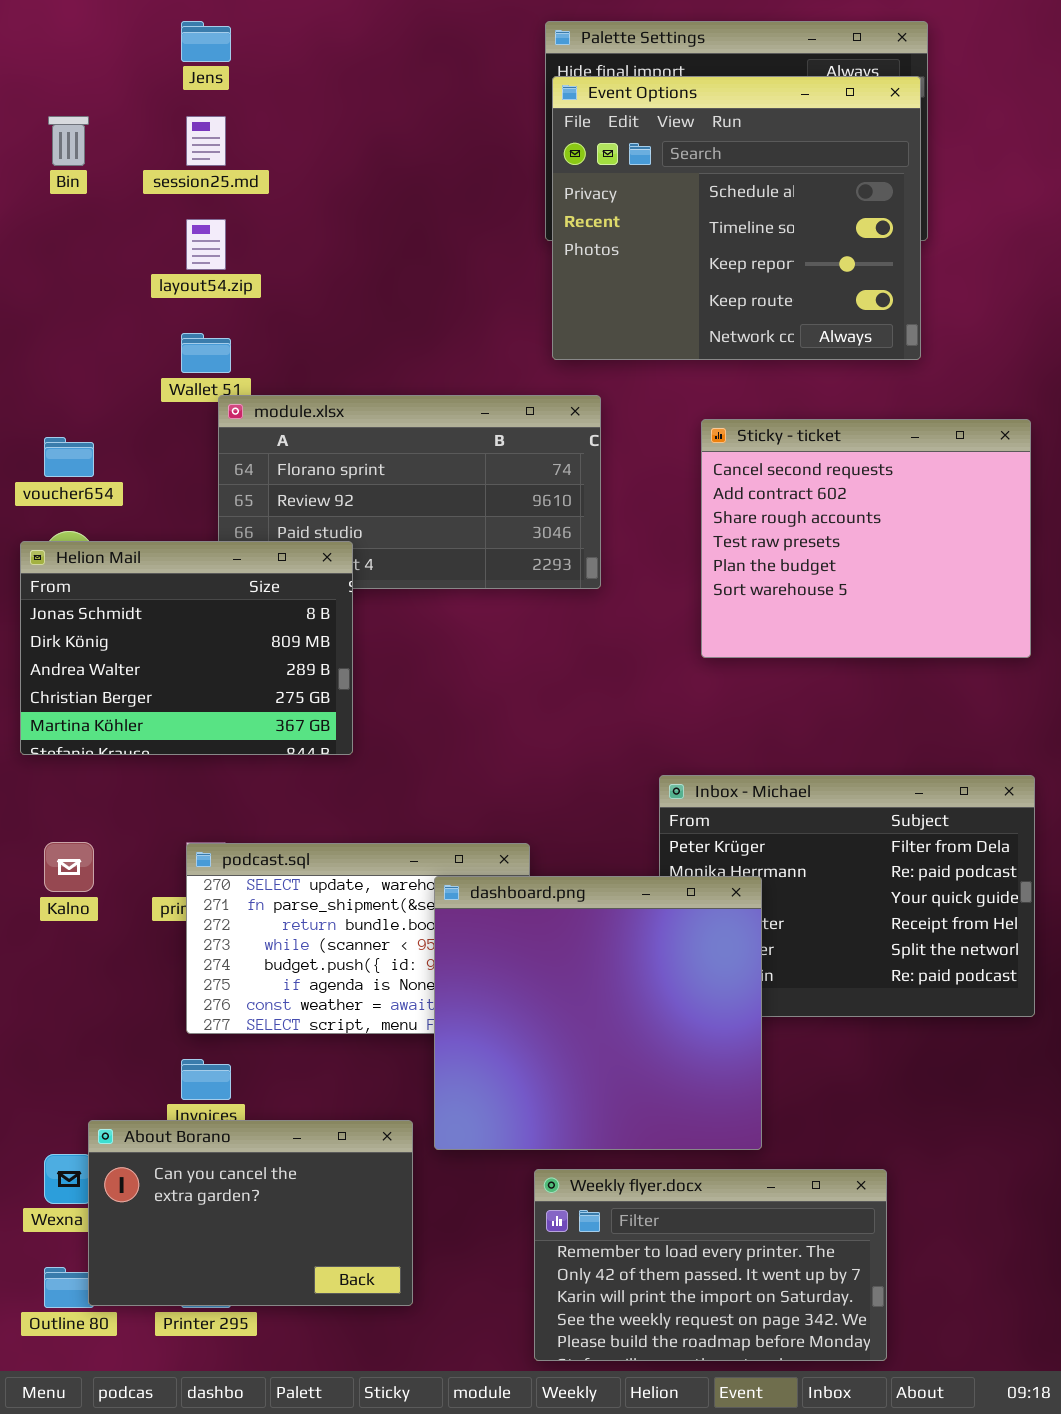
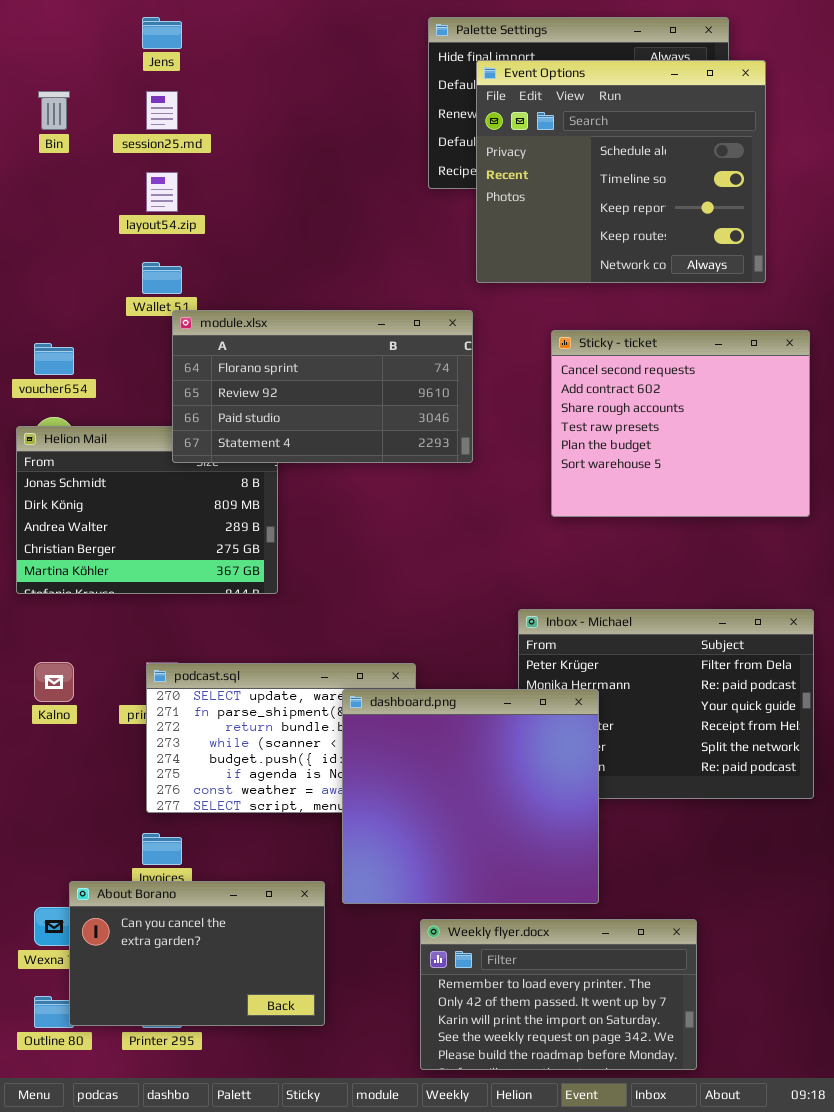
Event Options: [552,76,921,360] -> [476,60,766,283], moved
module.xlsx: [218,395,601,589] -> [172,310,473,463], raised

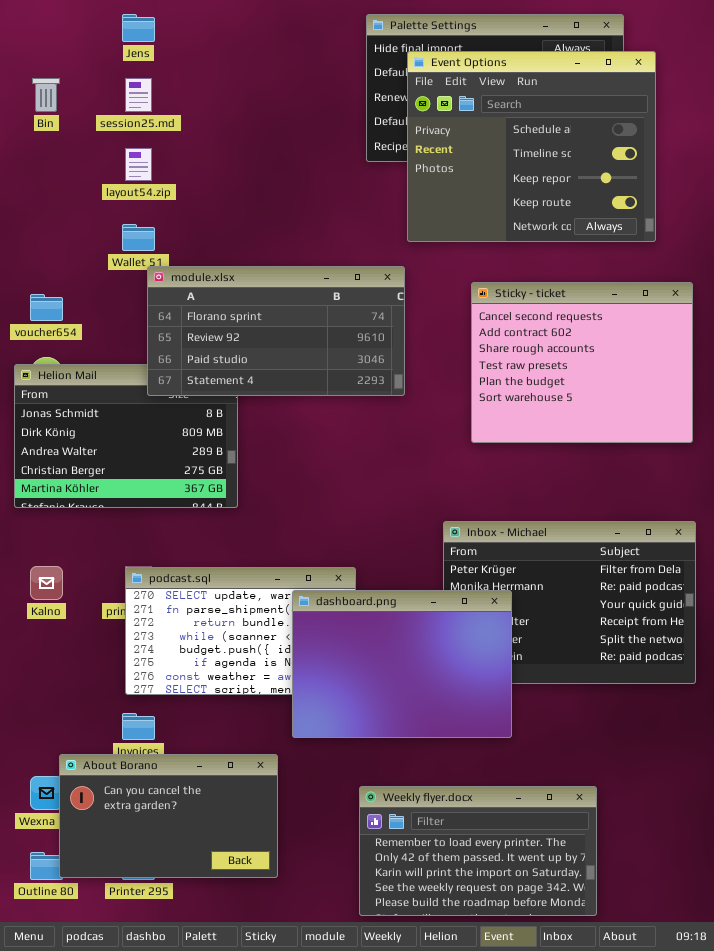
dashboard.png: [342,689,599,904] -> [292,590,512,738], resized

